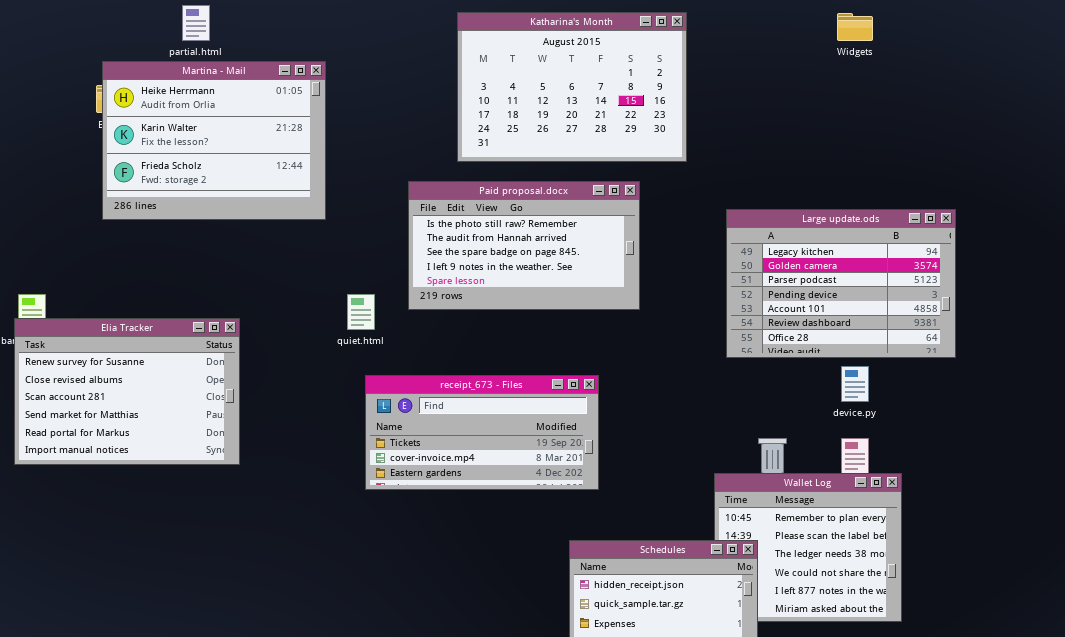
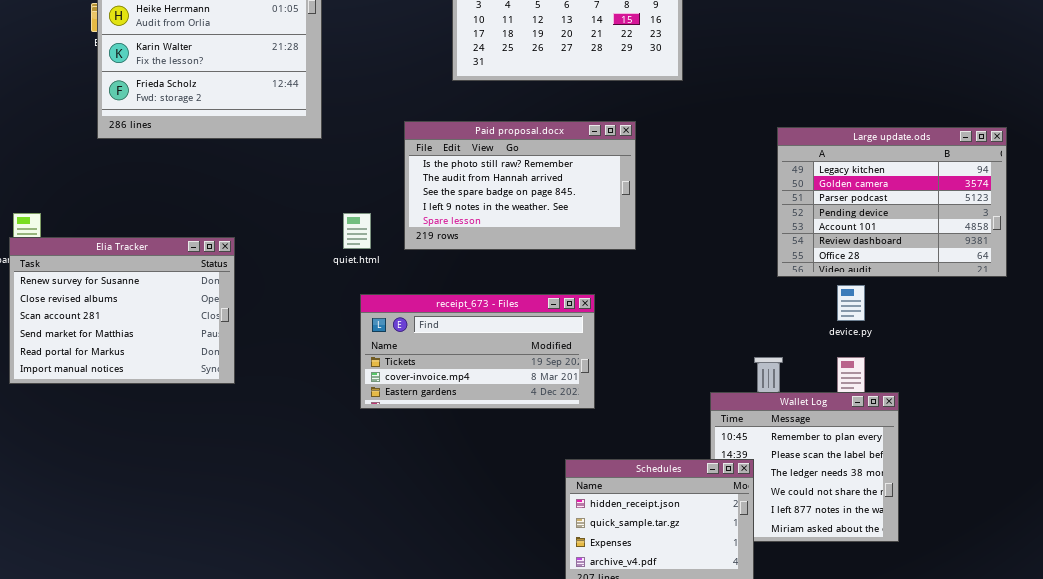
Paid proposal.docx: [408,181,640,310] -> [404,121,636,250], moved
Large update.ods: [726,209,956,358] -> [777,127,1007,277], moved

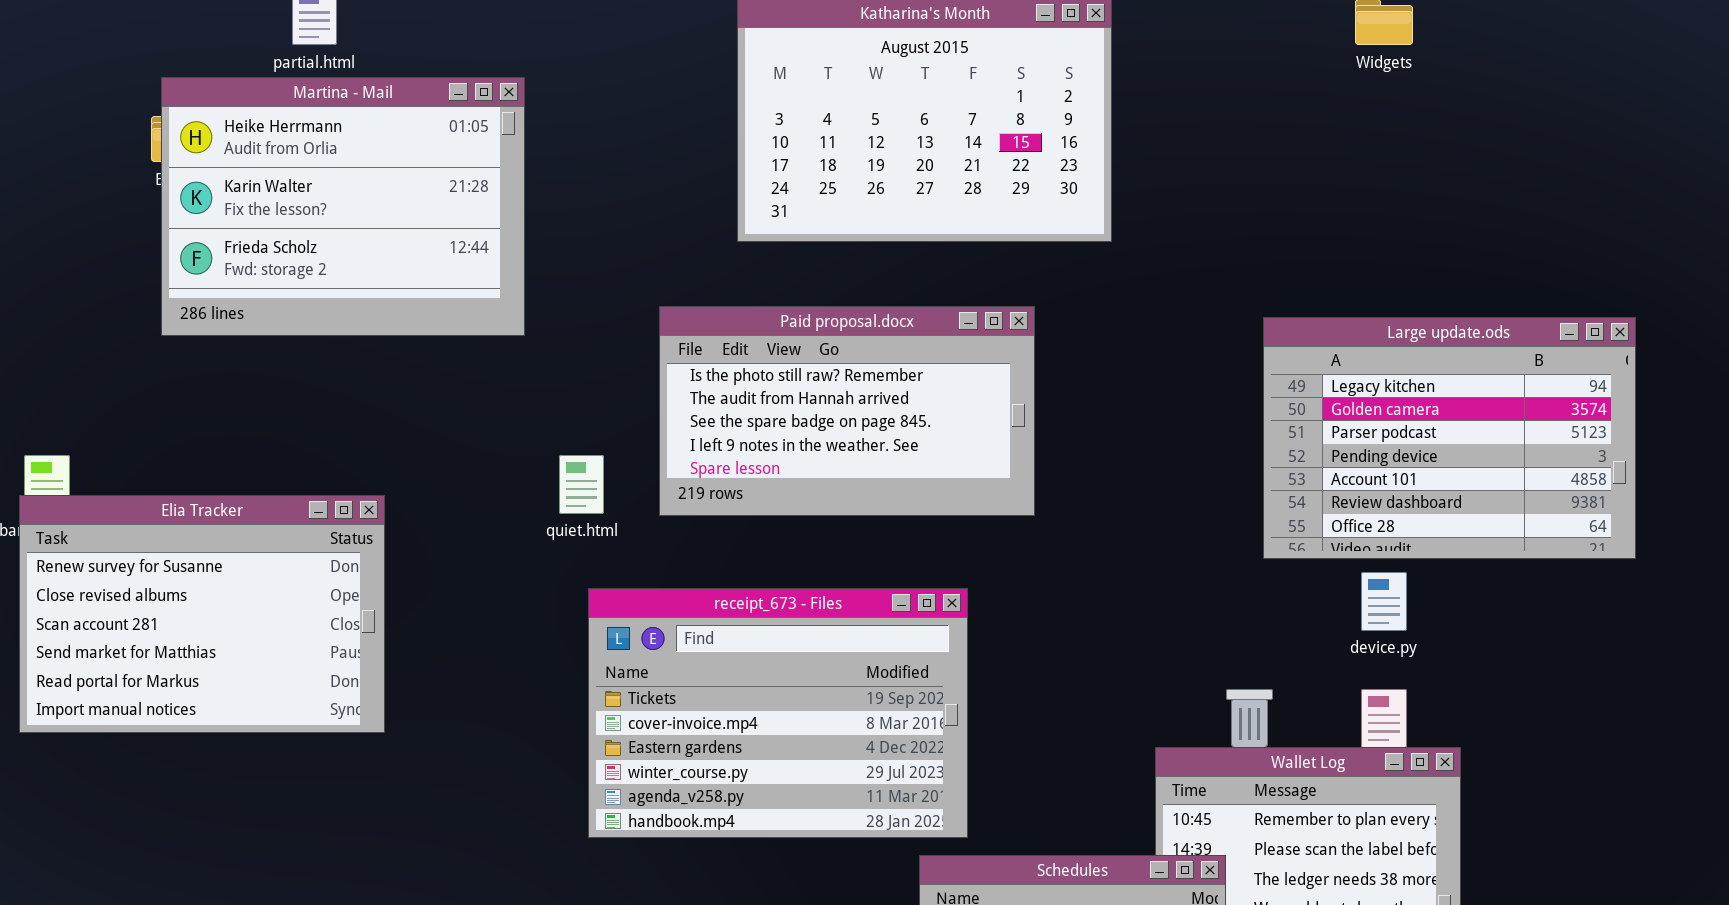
receipt_673 - Files: [360,294,595,409] -> [588,588,968,838], resized

